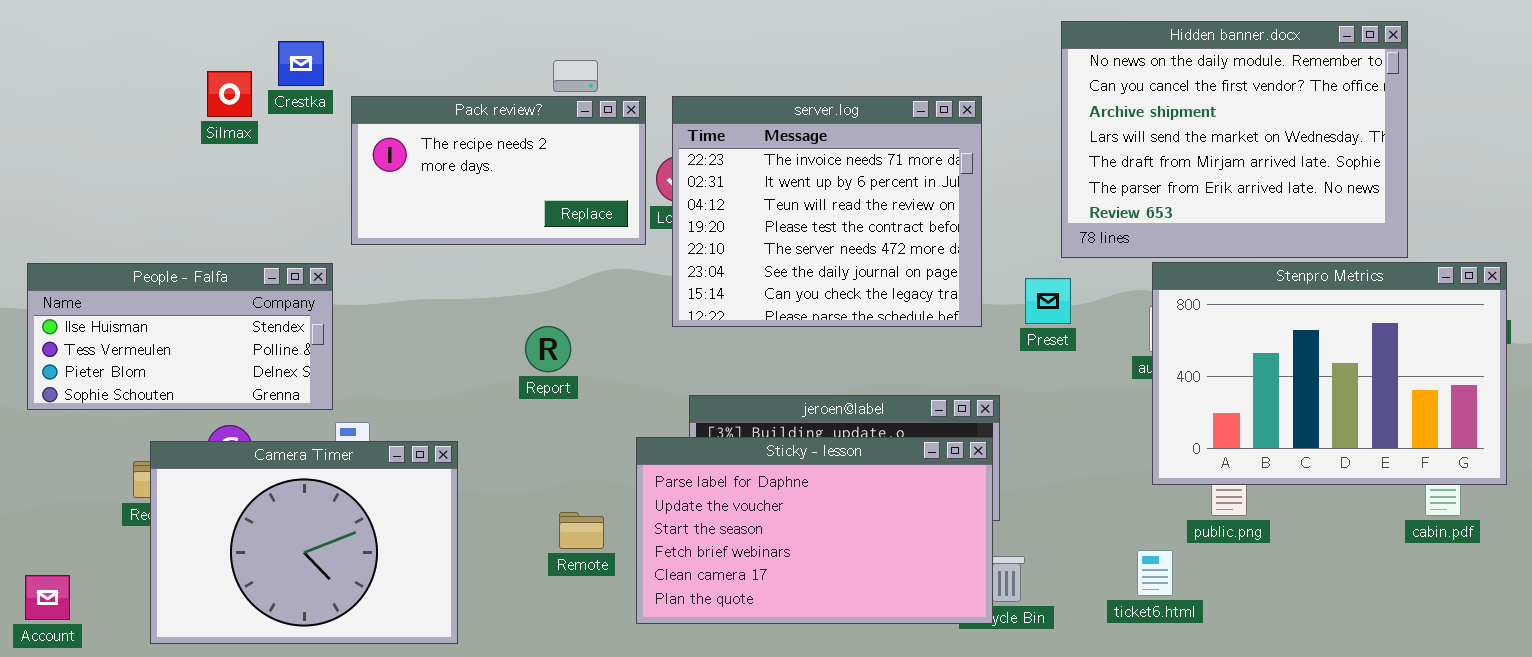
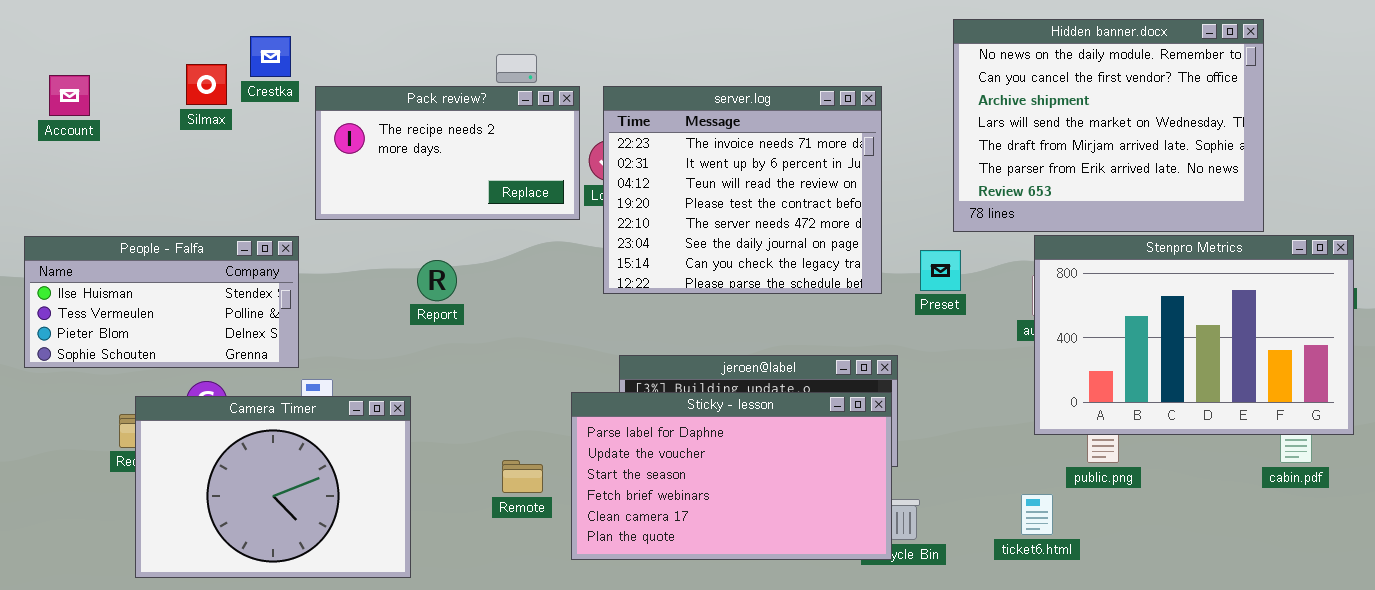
Report: [525,326,571,372] -> [417,260,457,301], moved
Account: [25,575,70,620] -> [49,75,90,116], moved

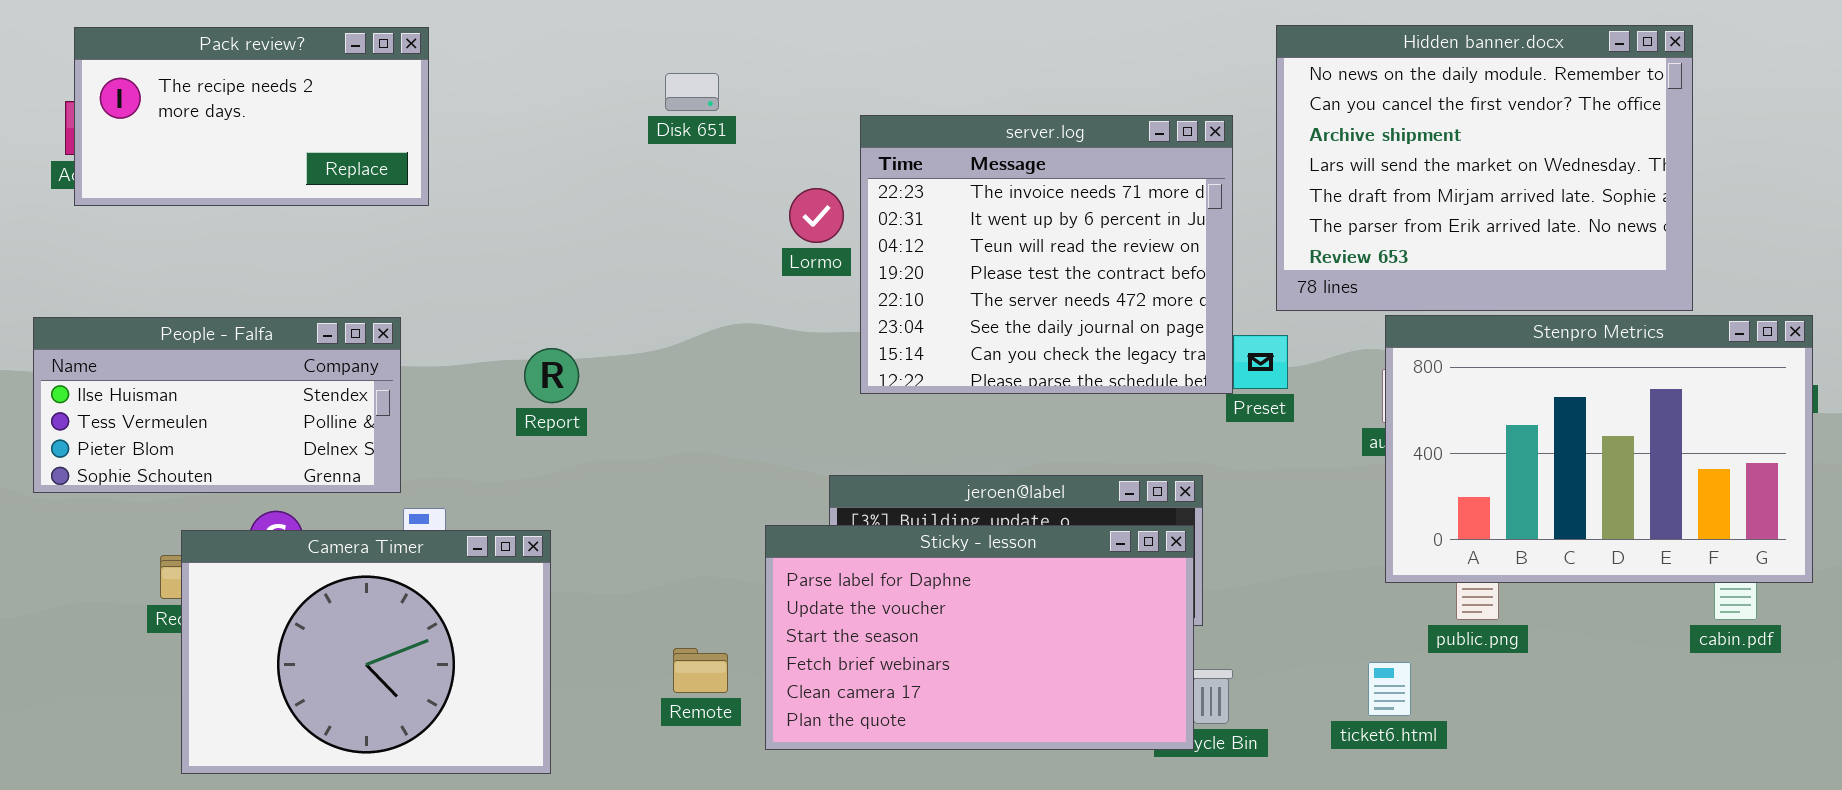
Pack review?: [315,86,580,220] -> [74,27,429,206], moved
server.log: [603,86,882,294] -> [860,115,1233,394], moved
Report: [417,260,457,301] -> [524,348,579,403], moved
Remote: [502,460,543,493] -> [673,648,728,693], moved

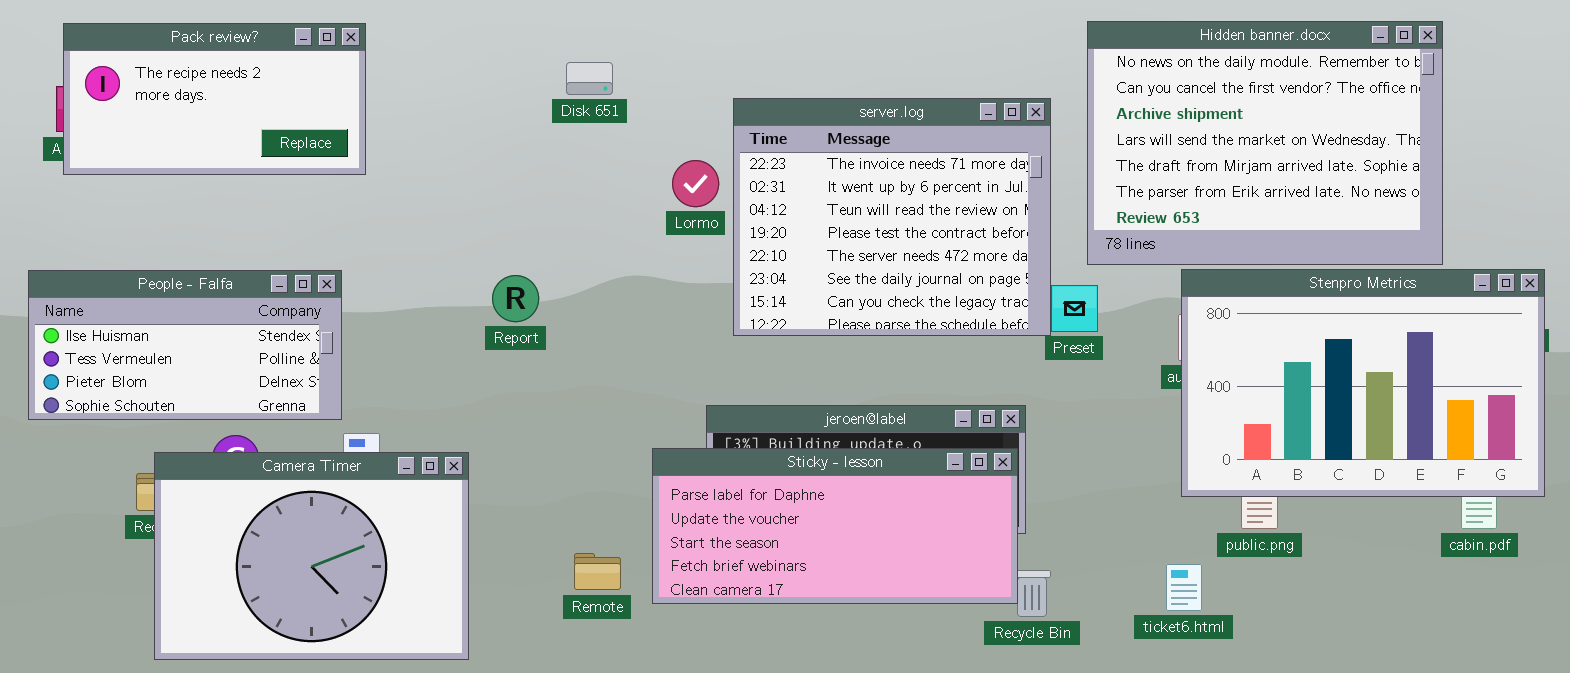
Report: [524,348,579,403] -> [492,275,539,322], moved
Sticky - lesson: [765,525,1194,750] -> [652,448,1018,604], resized

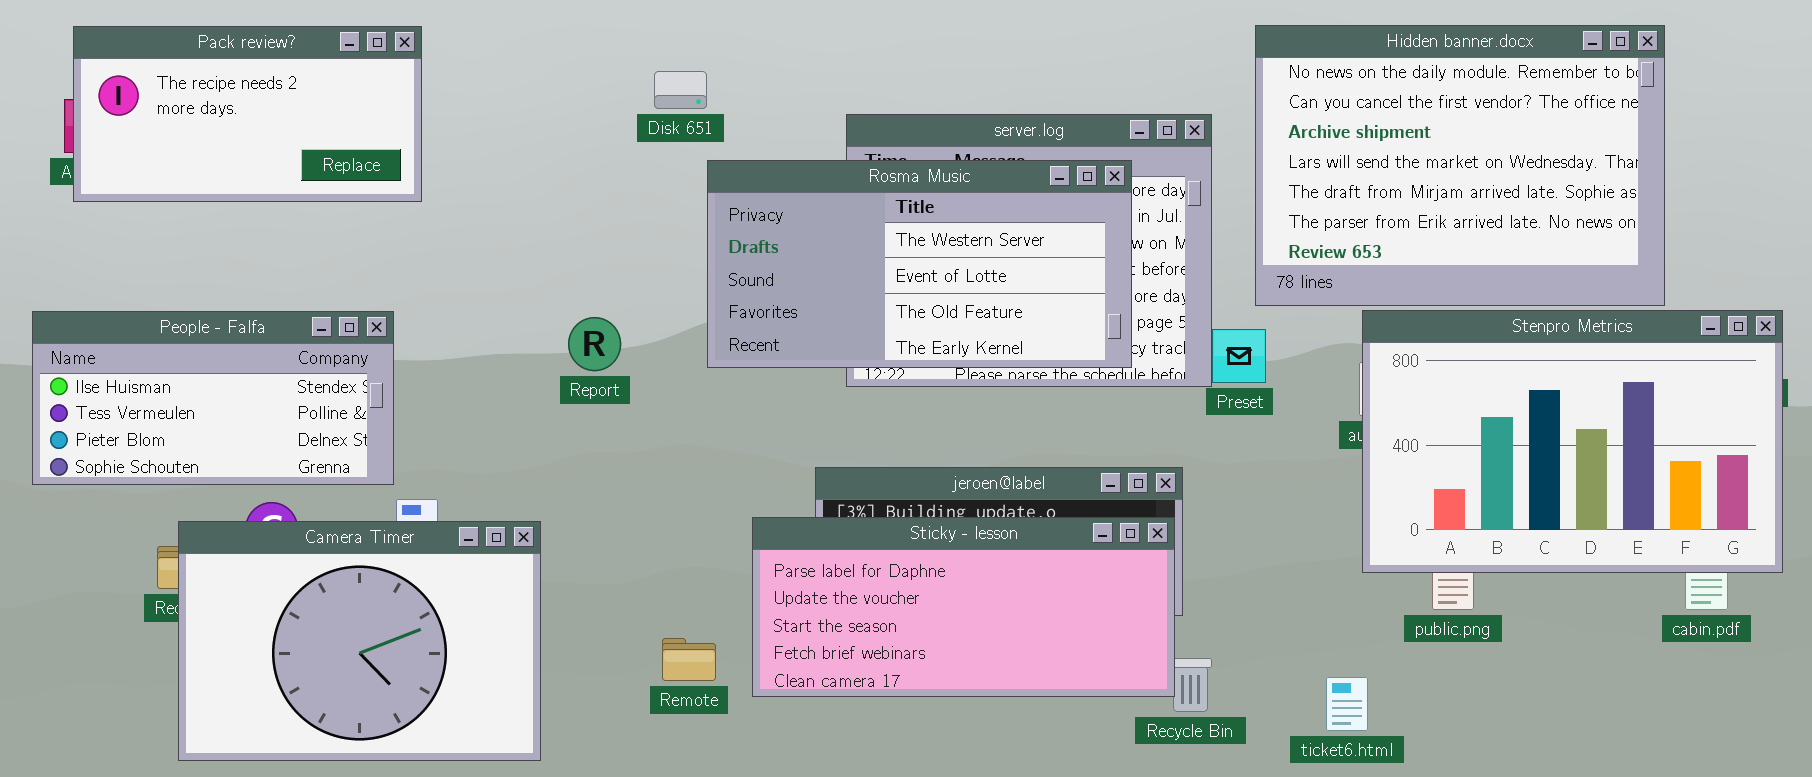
Rosma Music: none -> [707,160,1132,368], opened
ticket6.html: [1166,564,1202,611] -> [1326,677,1368,731], moved

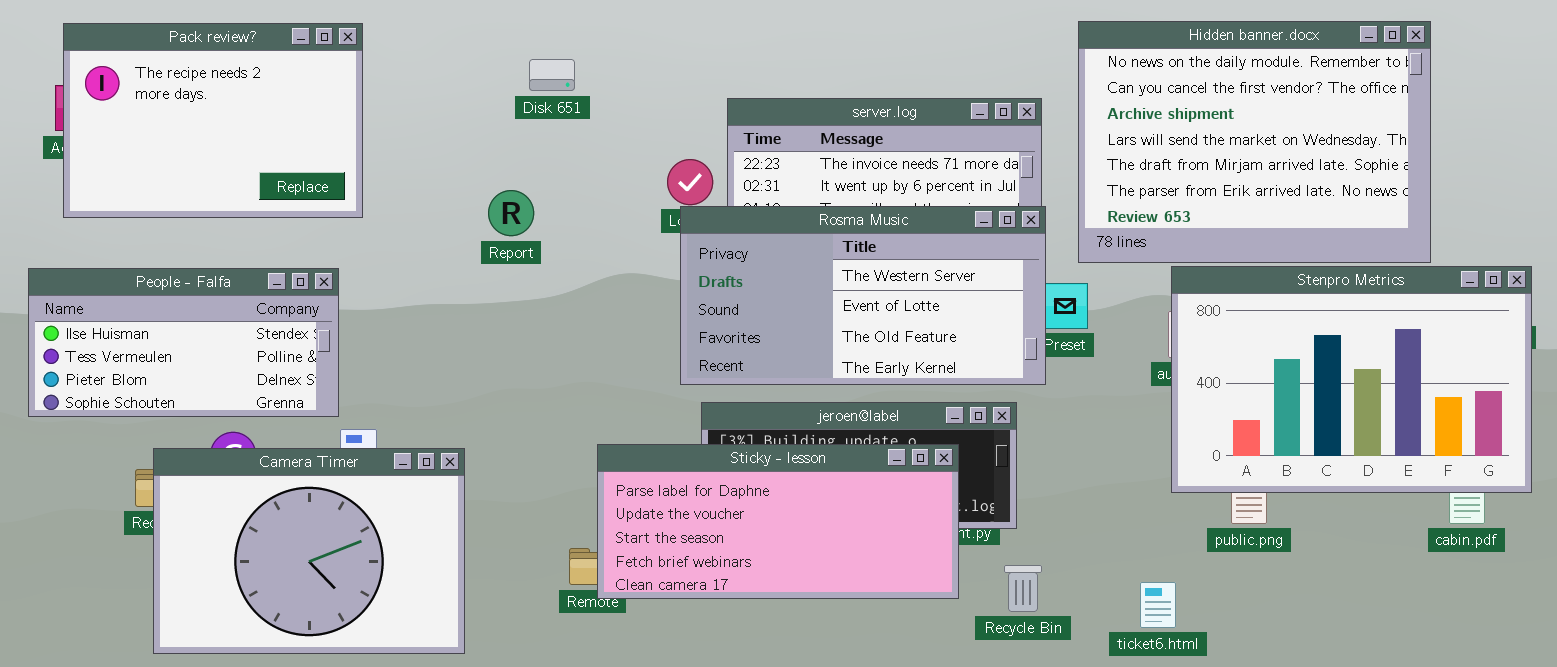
Pack review?: [73,26,422,202] -> [63,23,363,218], resized
Disk 651: [654,71,707,109] -> [529,59,575,91], moved
Rosma Music: [707,160,1132,368] -> [680,206,1046,385], moved
Report: [568,317,621,371] -> [488,190,534,236], moved
Sticky - lesson: [752,517,1175,697] -> [597,444,959,599], moved

